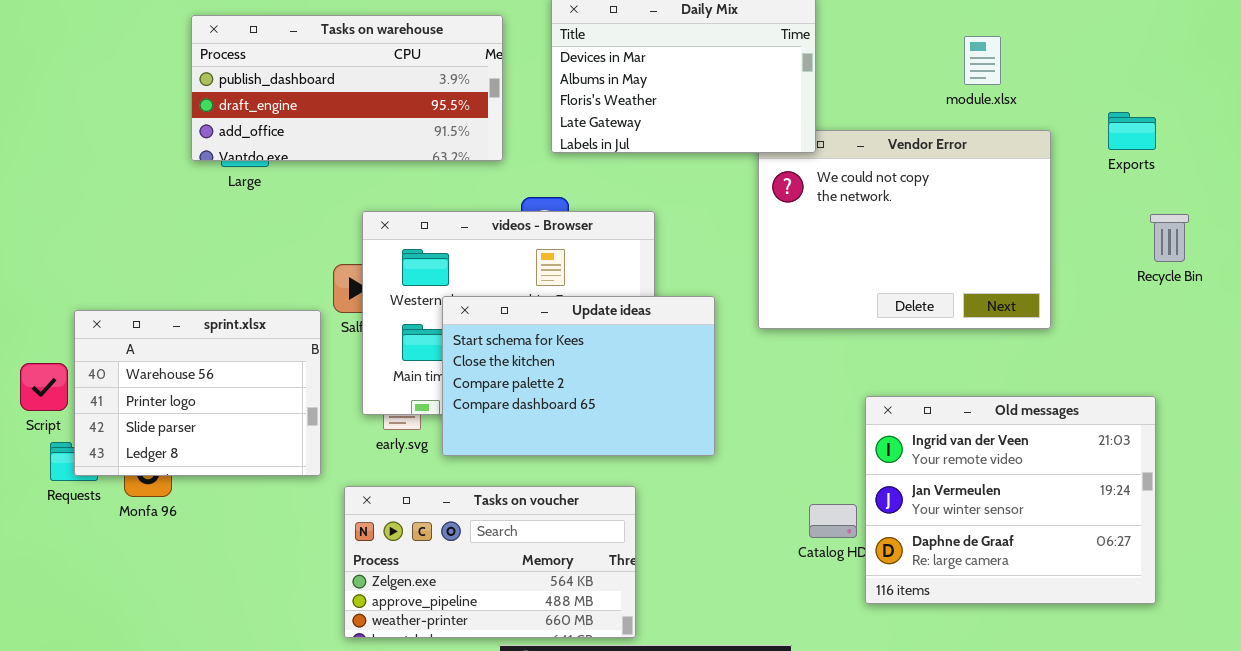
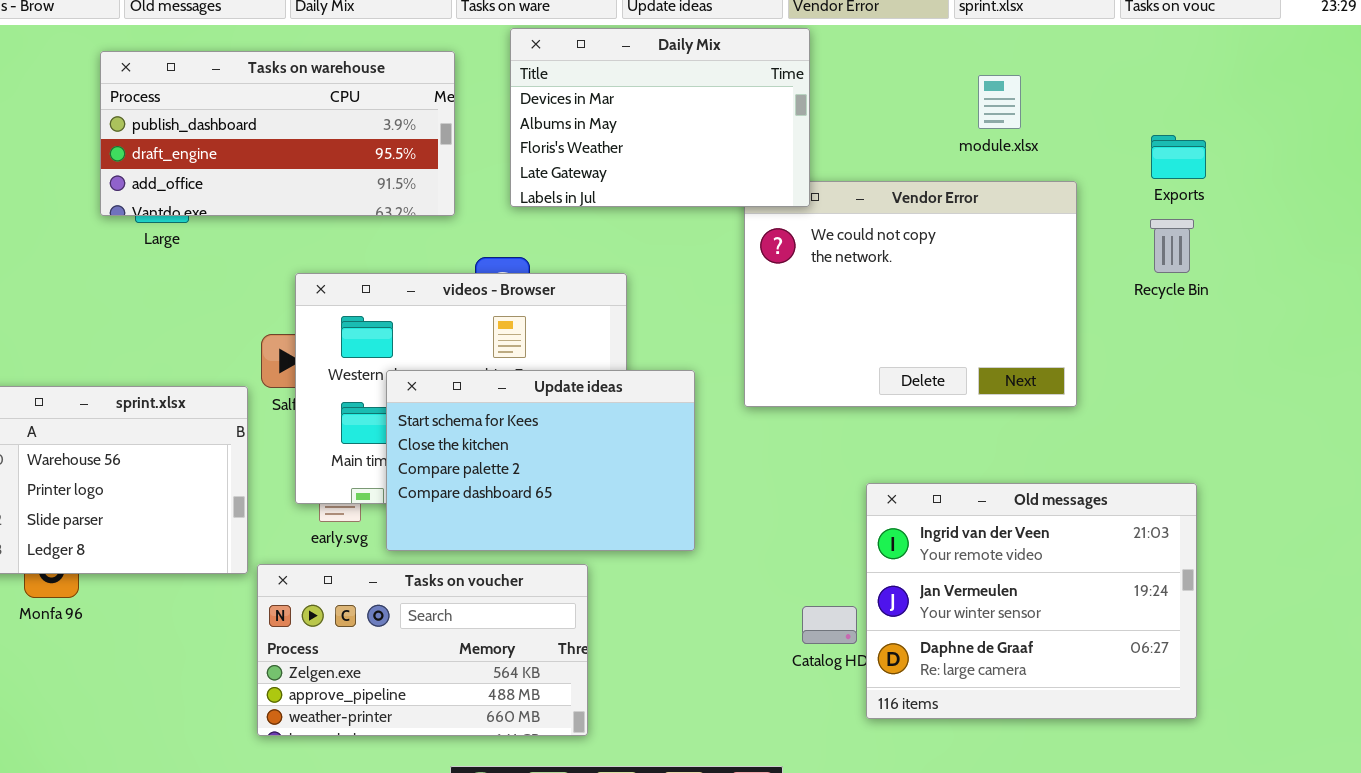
Exports: [1108,112,1156,150] -> [1151,135,1206,179], moved
Recycle Bin: [1150,214,1189,262] -> [1150,219,1194,273], moved
Tasks on voucher: [344,486,636,638] -> [257,564,588,736], moved

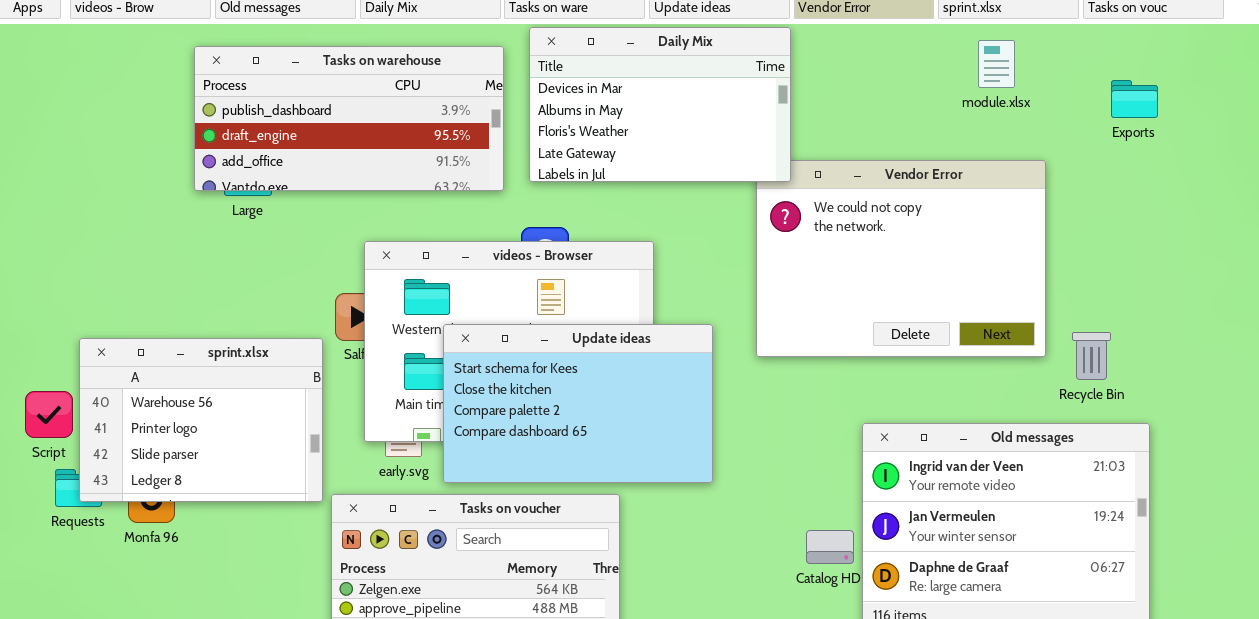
Daily Mix: [510,28,810,207] -> [529,27,791,182], moved
module.xlsx: [978,75,1021,129] -> [978,40,1015,88], moved
Exports: [1151,135,1206,179] -> [1111,80,1158,118], moved
Recycle Bin: [1150,219,1194,273] -> [1072,332,1111,380], moved

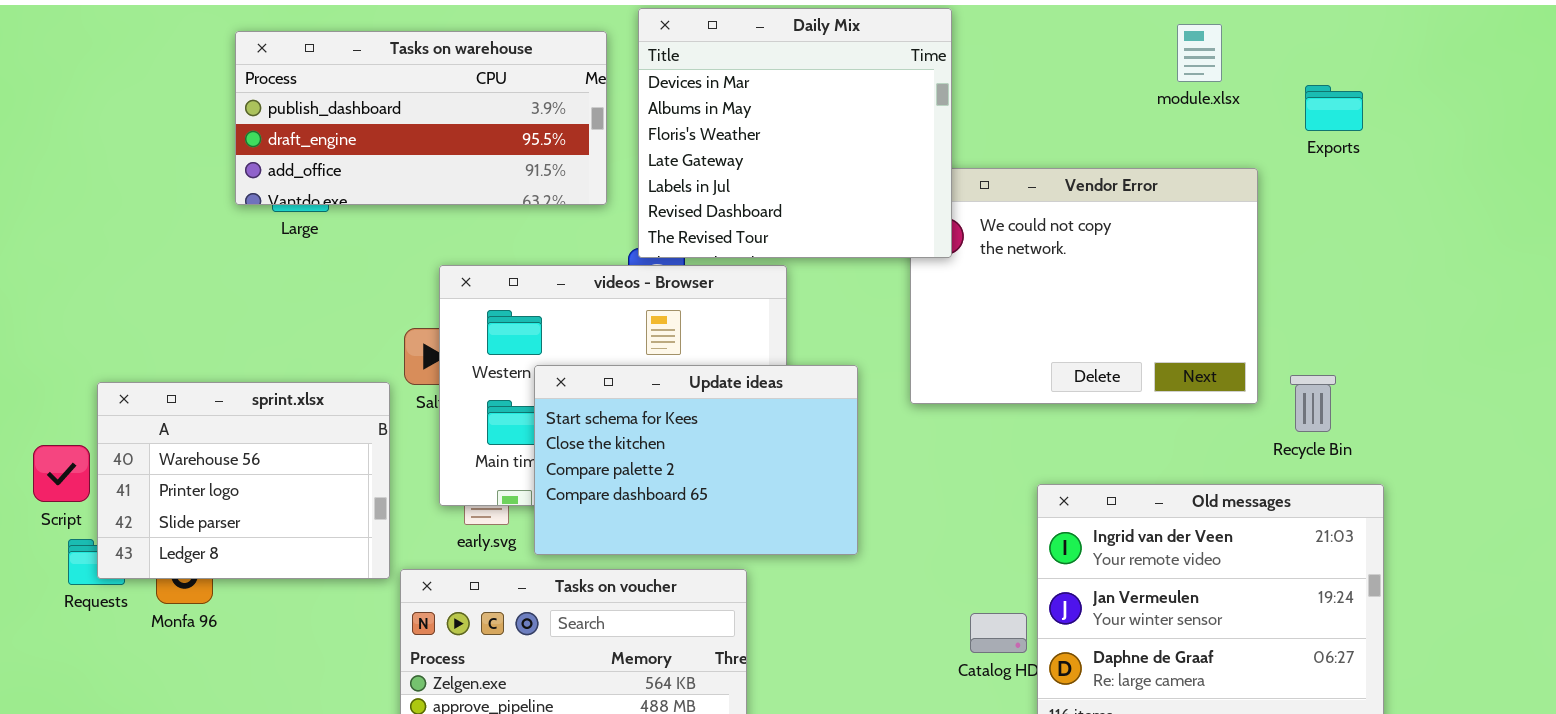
Daily Mix: [529,27,791,182] -> [638,8,952,258], resized
Exports: [1111,80,1158,118] -> [1305,85,1363,131], moved

